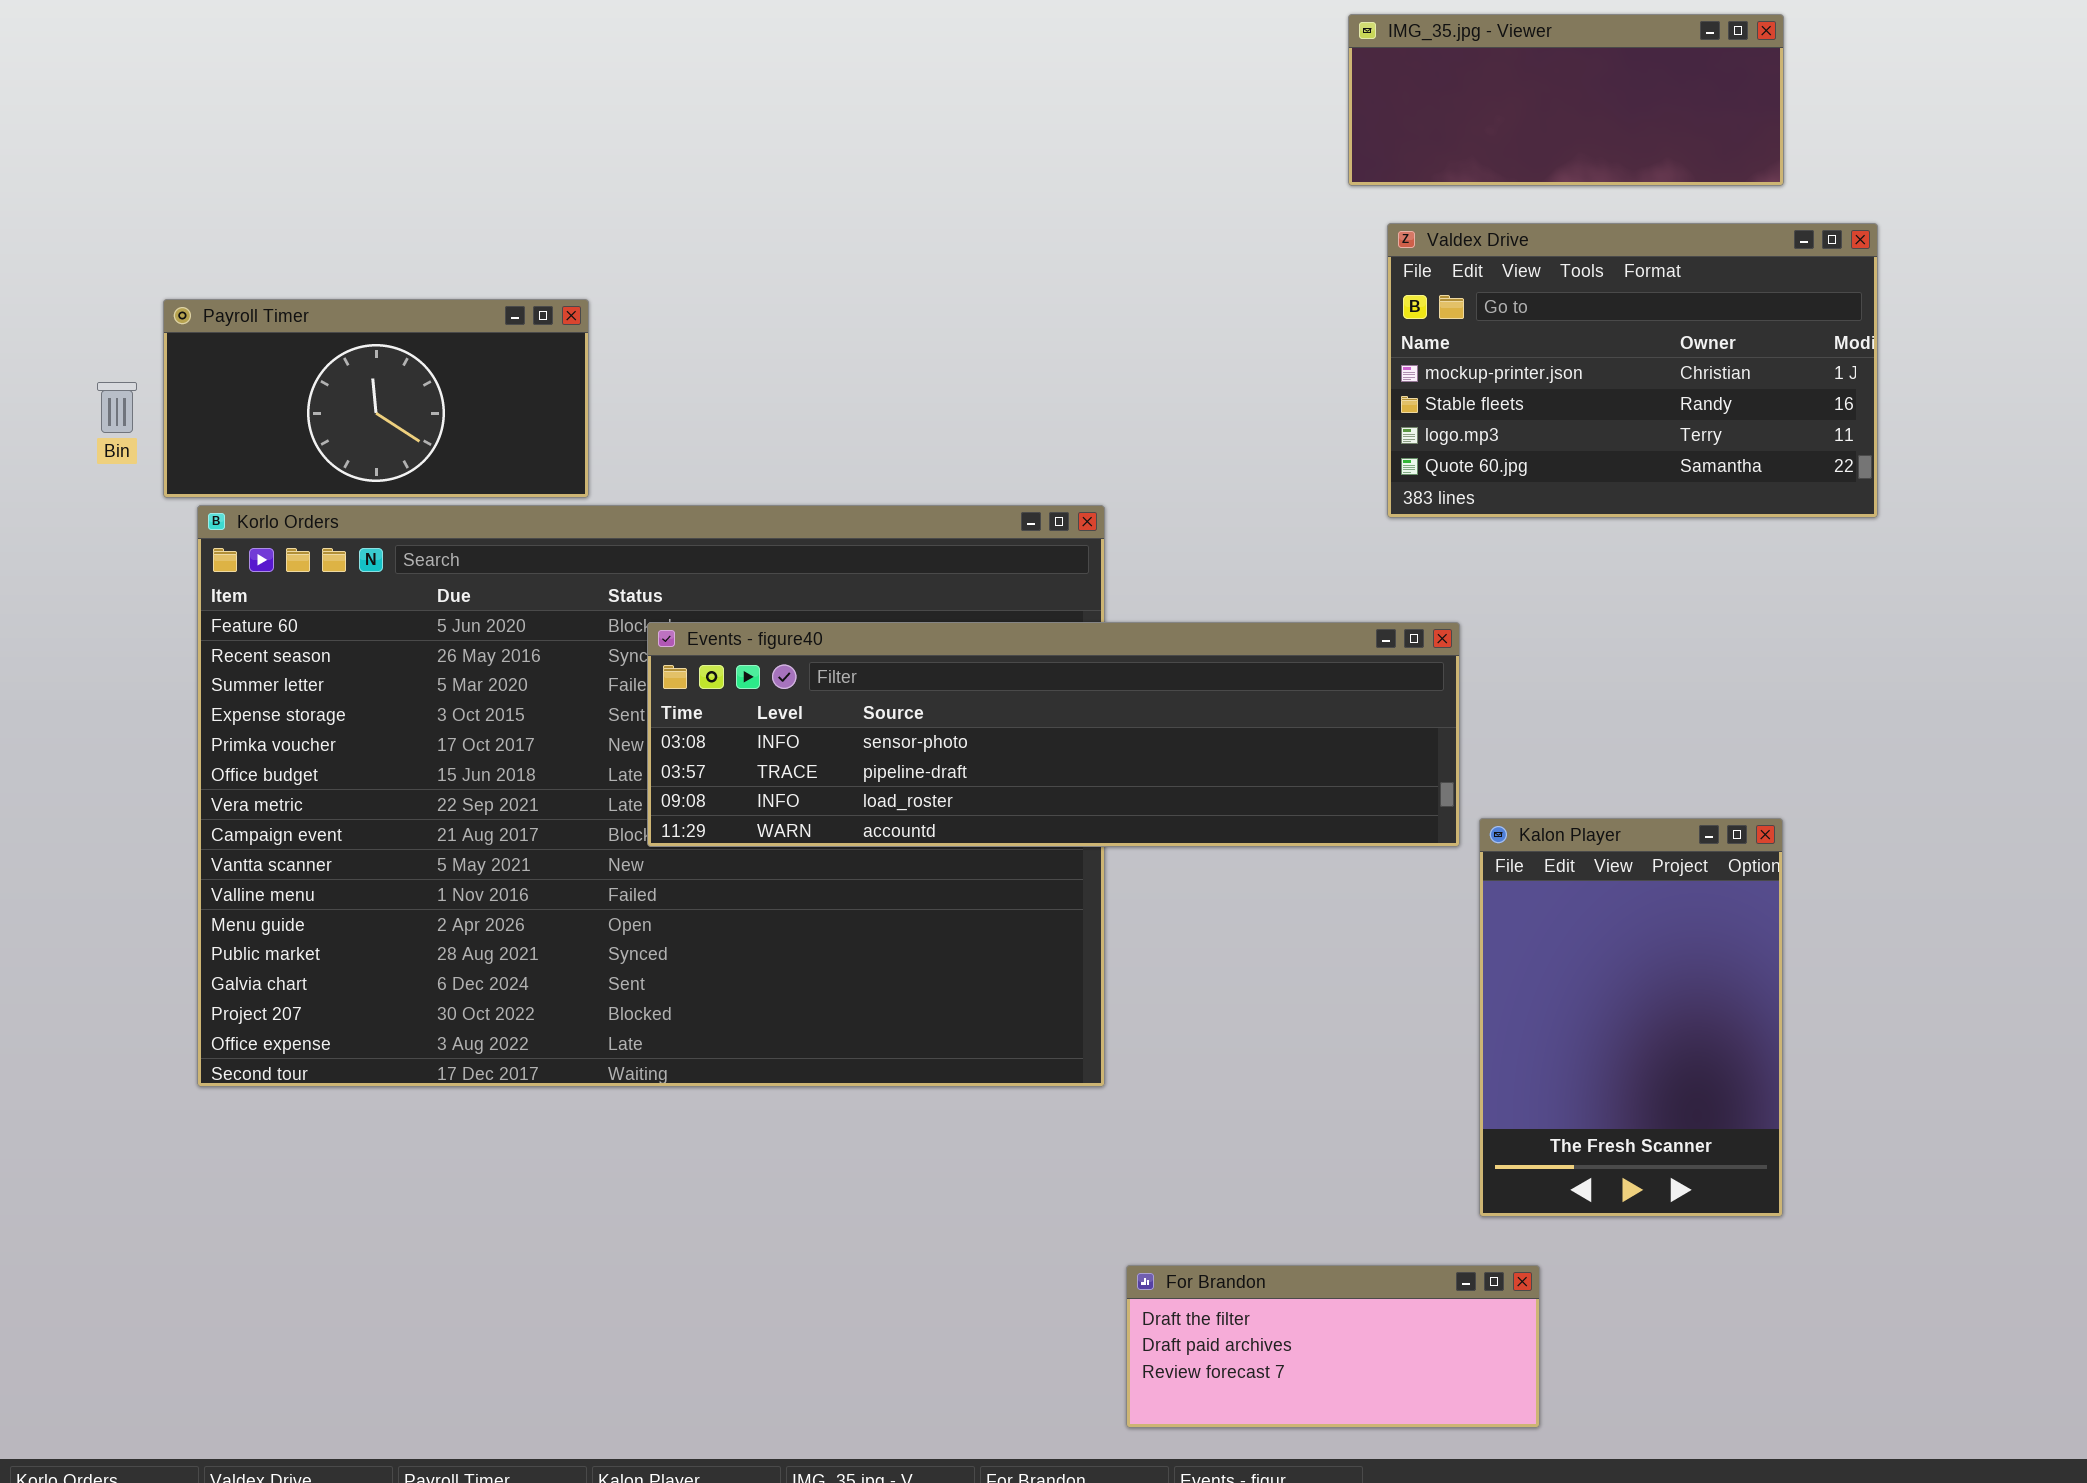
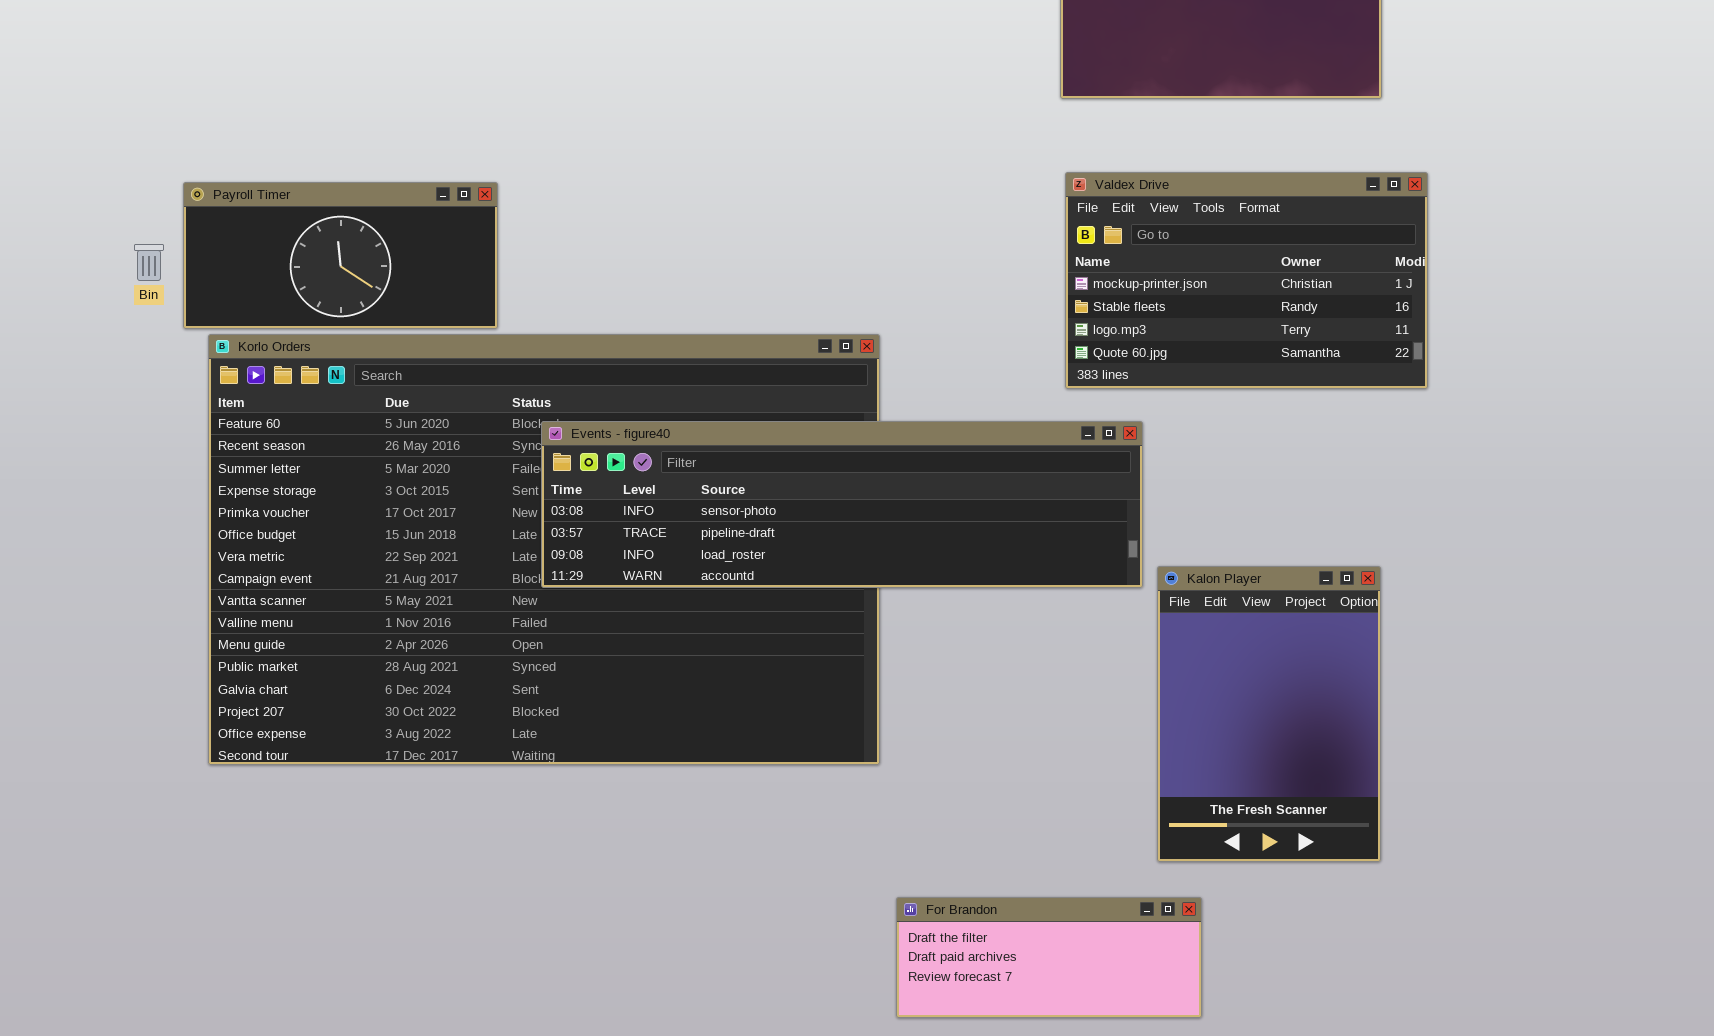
Valdex Drive: [1387,223,1878,518] -> [1065,172,1428,389], moved

